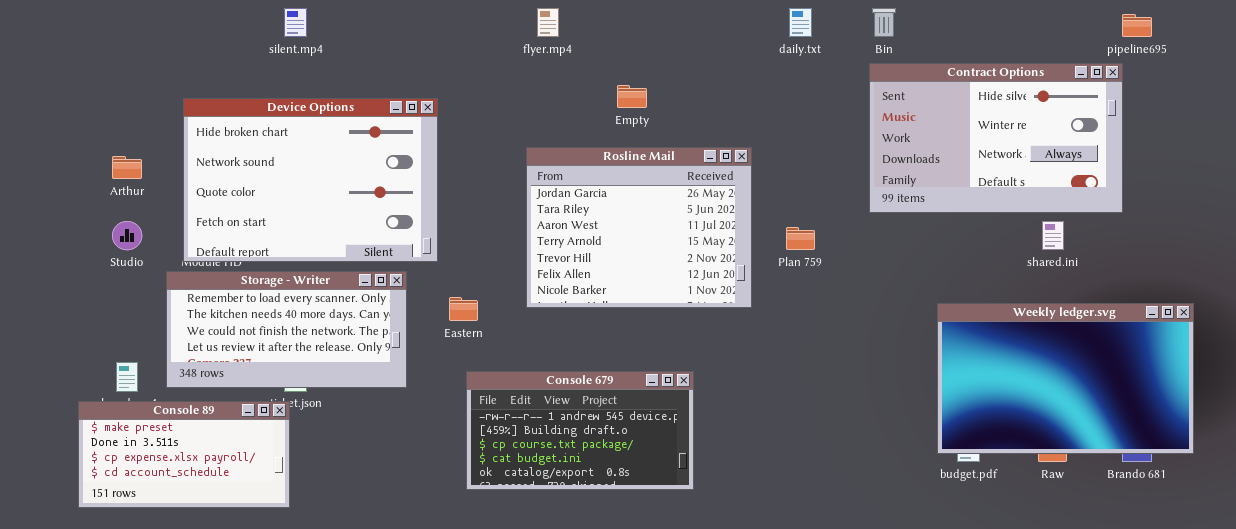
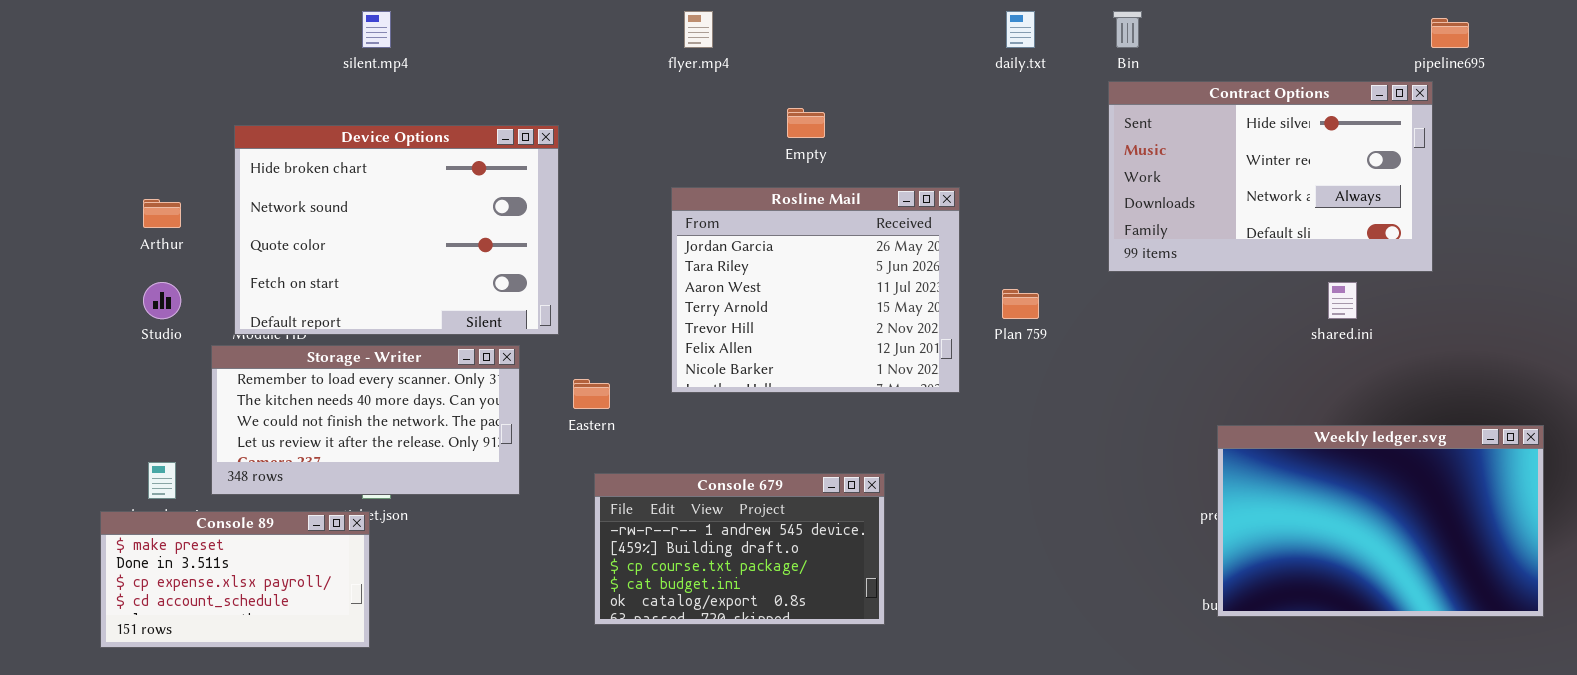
Weekly ledger.svg: [937,303,1194,454] -> [1217,425,1544,617], moved

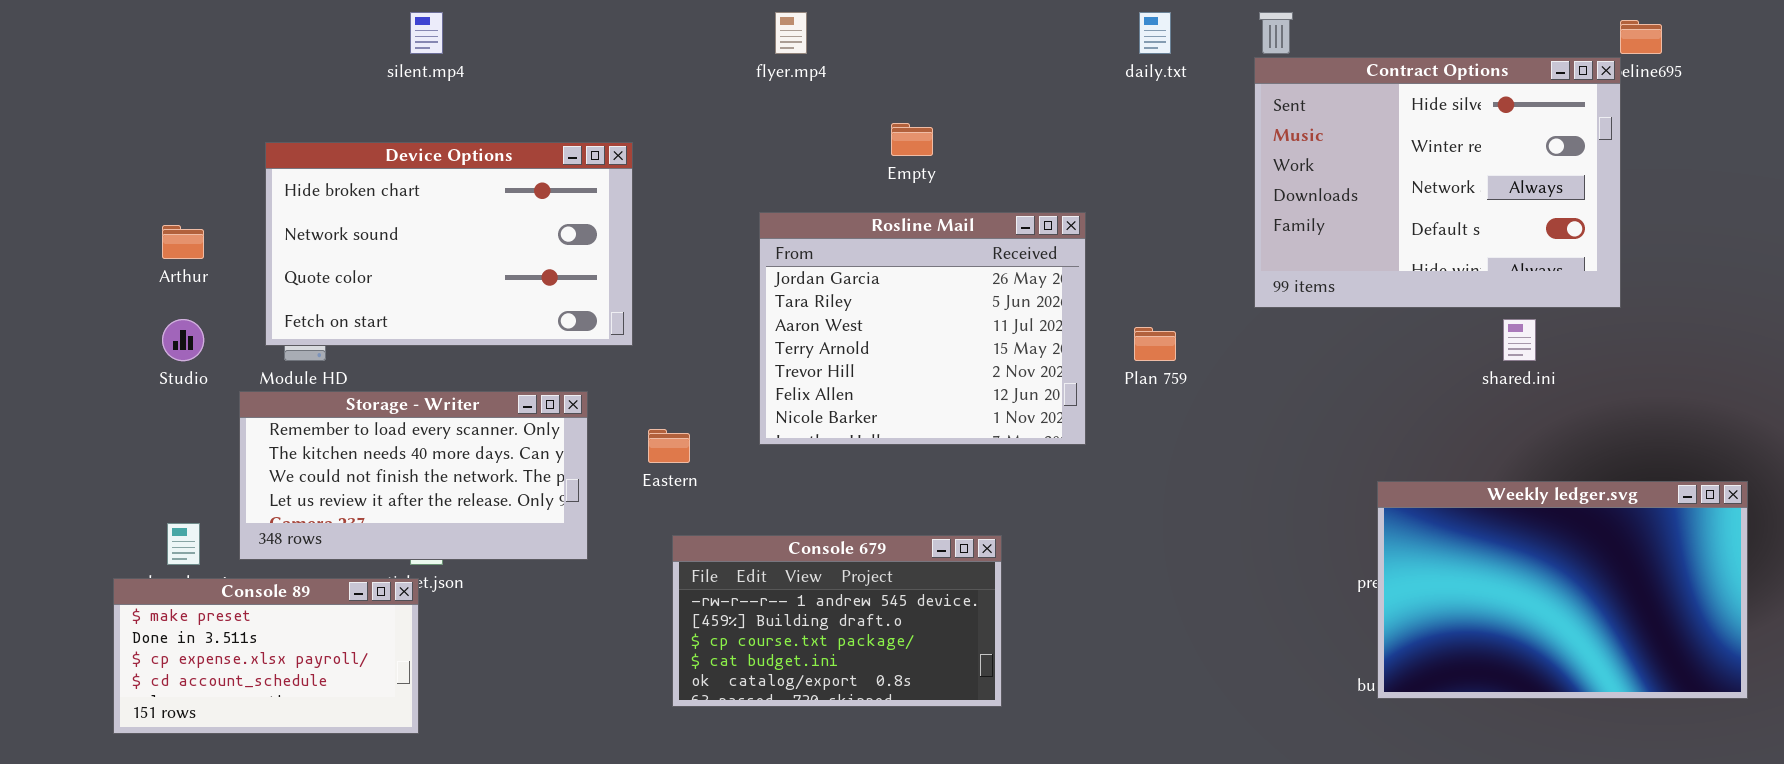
Contract Options: [1108,81,1433,272] -> [1254,57,1621,308], resized
Device Options: [234,125,559,335] -> [265,142,633,346], resized

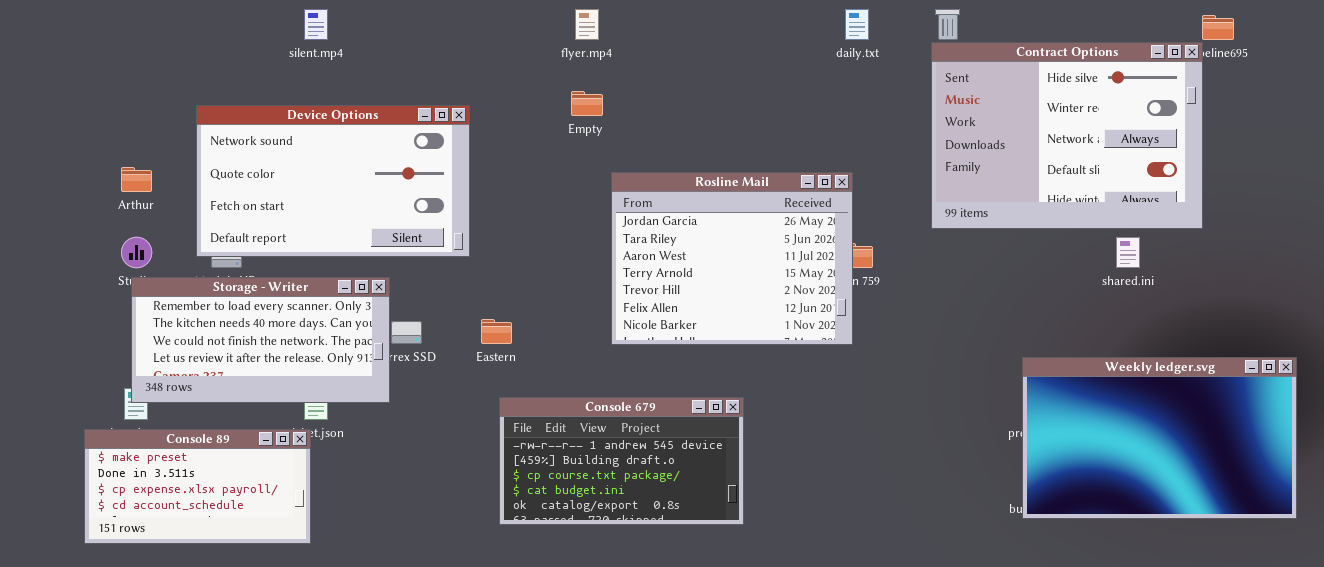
Empty: [891,123,933,156] -> [571,91,603,116], moved
Device Options: [265,142,633,346] -> [196,105,470,257], scrolled down 1 row
Rosline Mail: [759,212,1086,445] -> [611,172,853,345], moved
Storage - Writer: [239,391,588,560] -> [131,277,390,403], moved

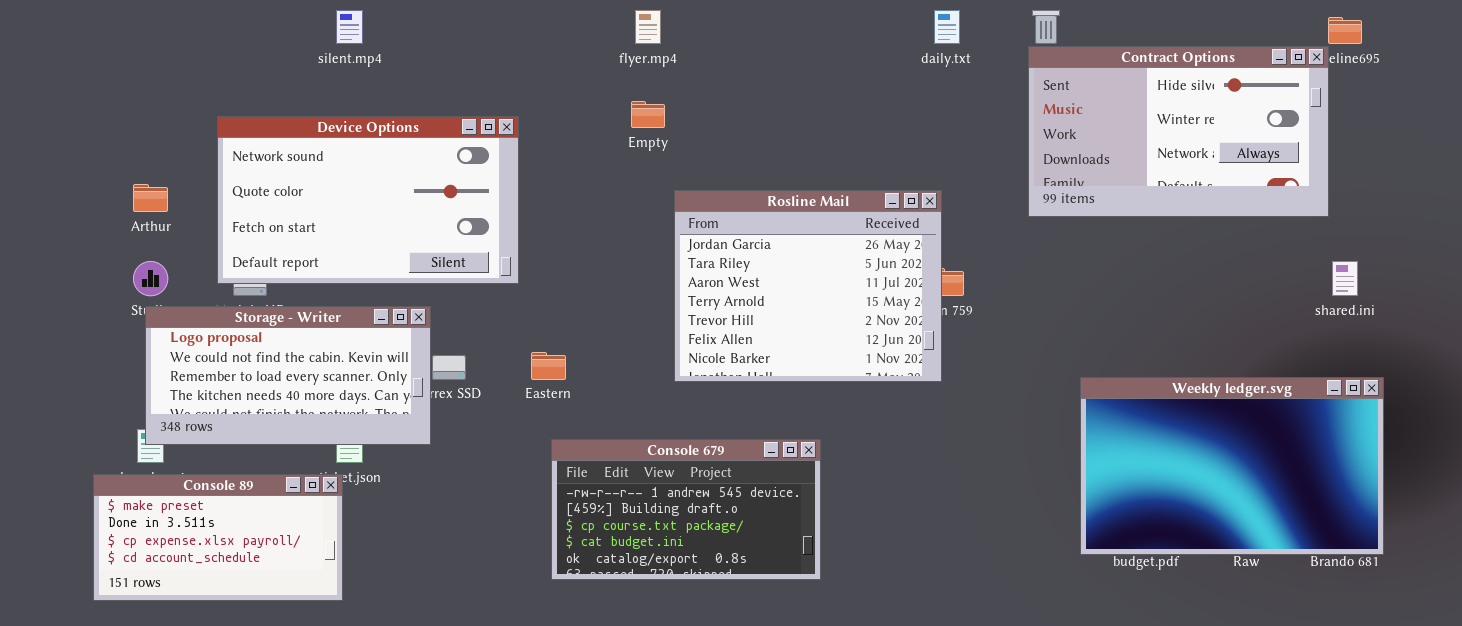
Contract Options: [931,42,1203,229] -> [1028,46,1329,217], resized
shared.ini: [1116,237,1140,268] -> [1332,261,1358,296], moved
Storage - Writer: [131,277,390,403] -> [145,306,431,445], scrolled up 2 rows
Weekly ledger.svg: [1022,357,1297,519] -> [1080,377,1384,555], moved

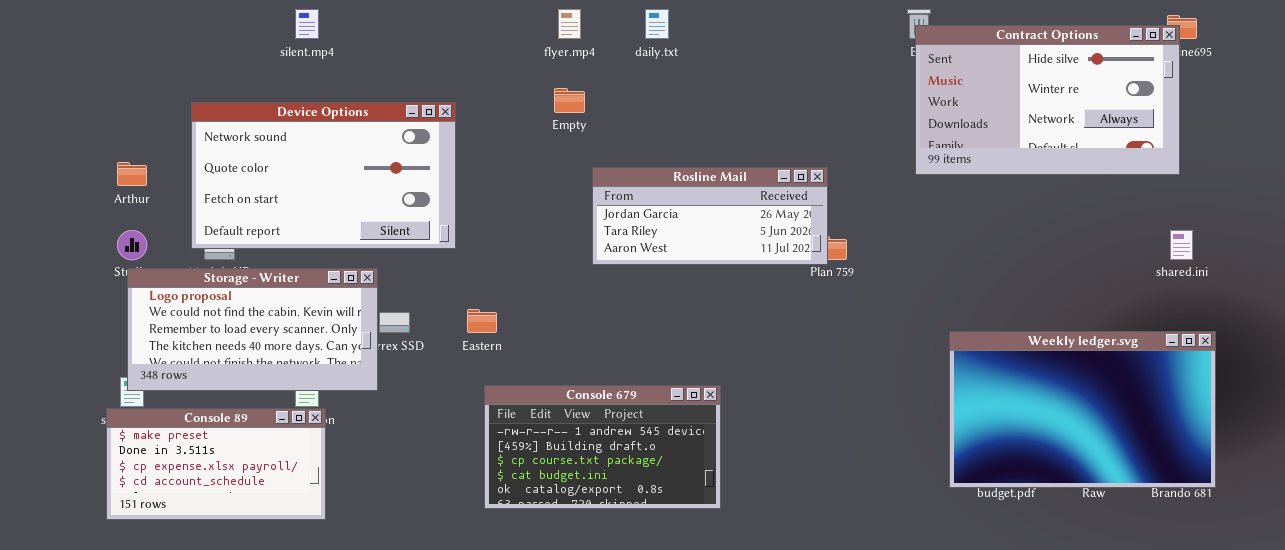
daily.txt: [934,10,960,44] -> [645,9,669,39], moved
Contract Options: [1028,46,1329,217] -> [915,25,1180,175], moved
Rosline Mail: [674,190,942,382] -> [592,167,828,265], resized
Console 89: [93,474,343,601] -> [106,408,326,520], moved

